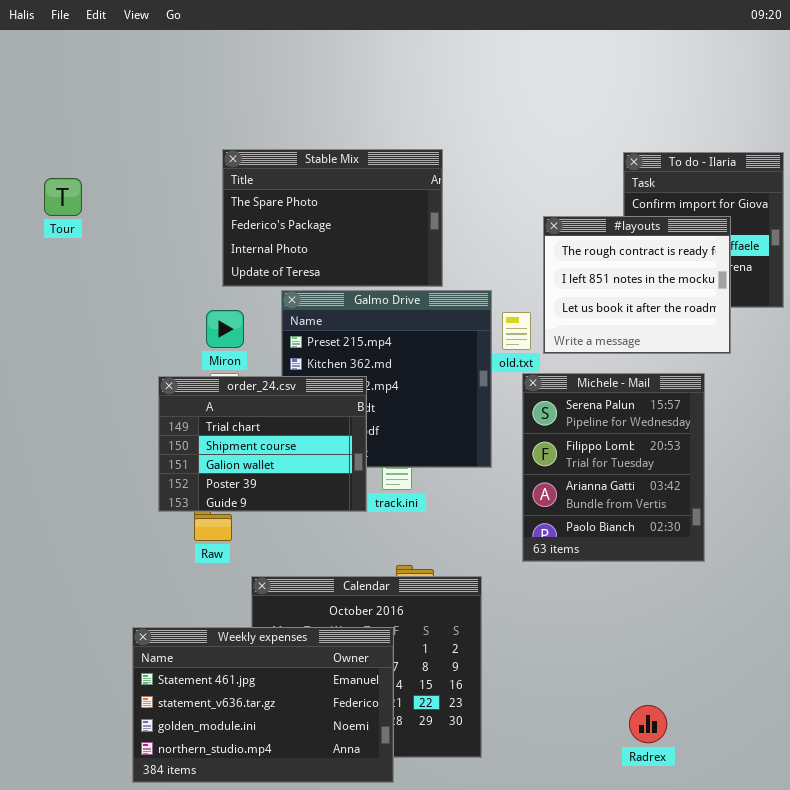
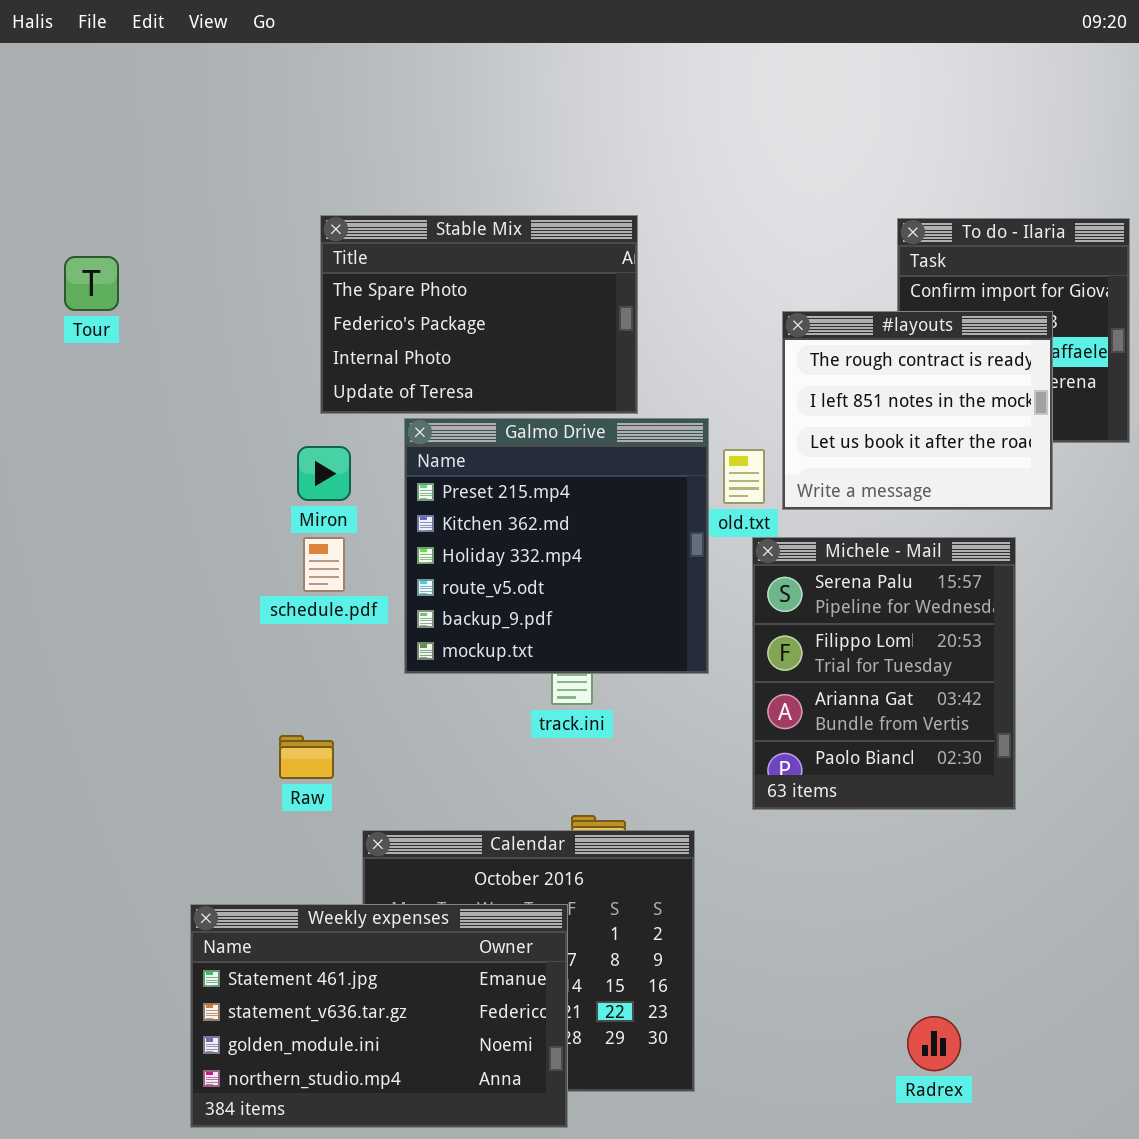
order_24.csv: [158,376,367,512] -> none, closed

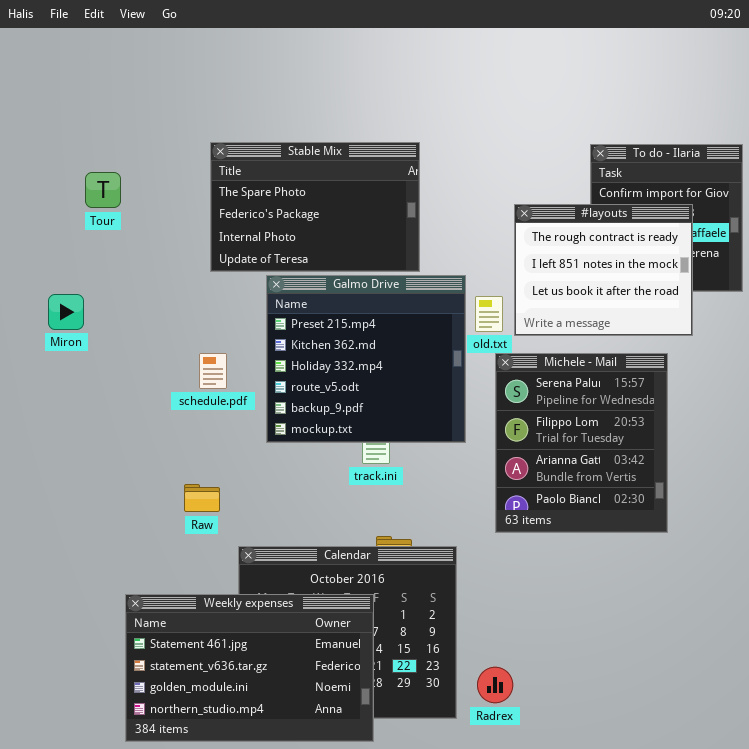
Tour: [64,256,119,311] -> [85,172,121,208], moved
Miron: [297,446,351,501] -> [48,294,84,330], moved
Radrex: [907,1016,961,1071] -> [477,667,513,703], moved

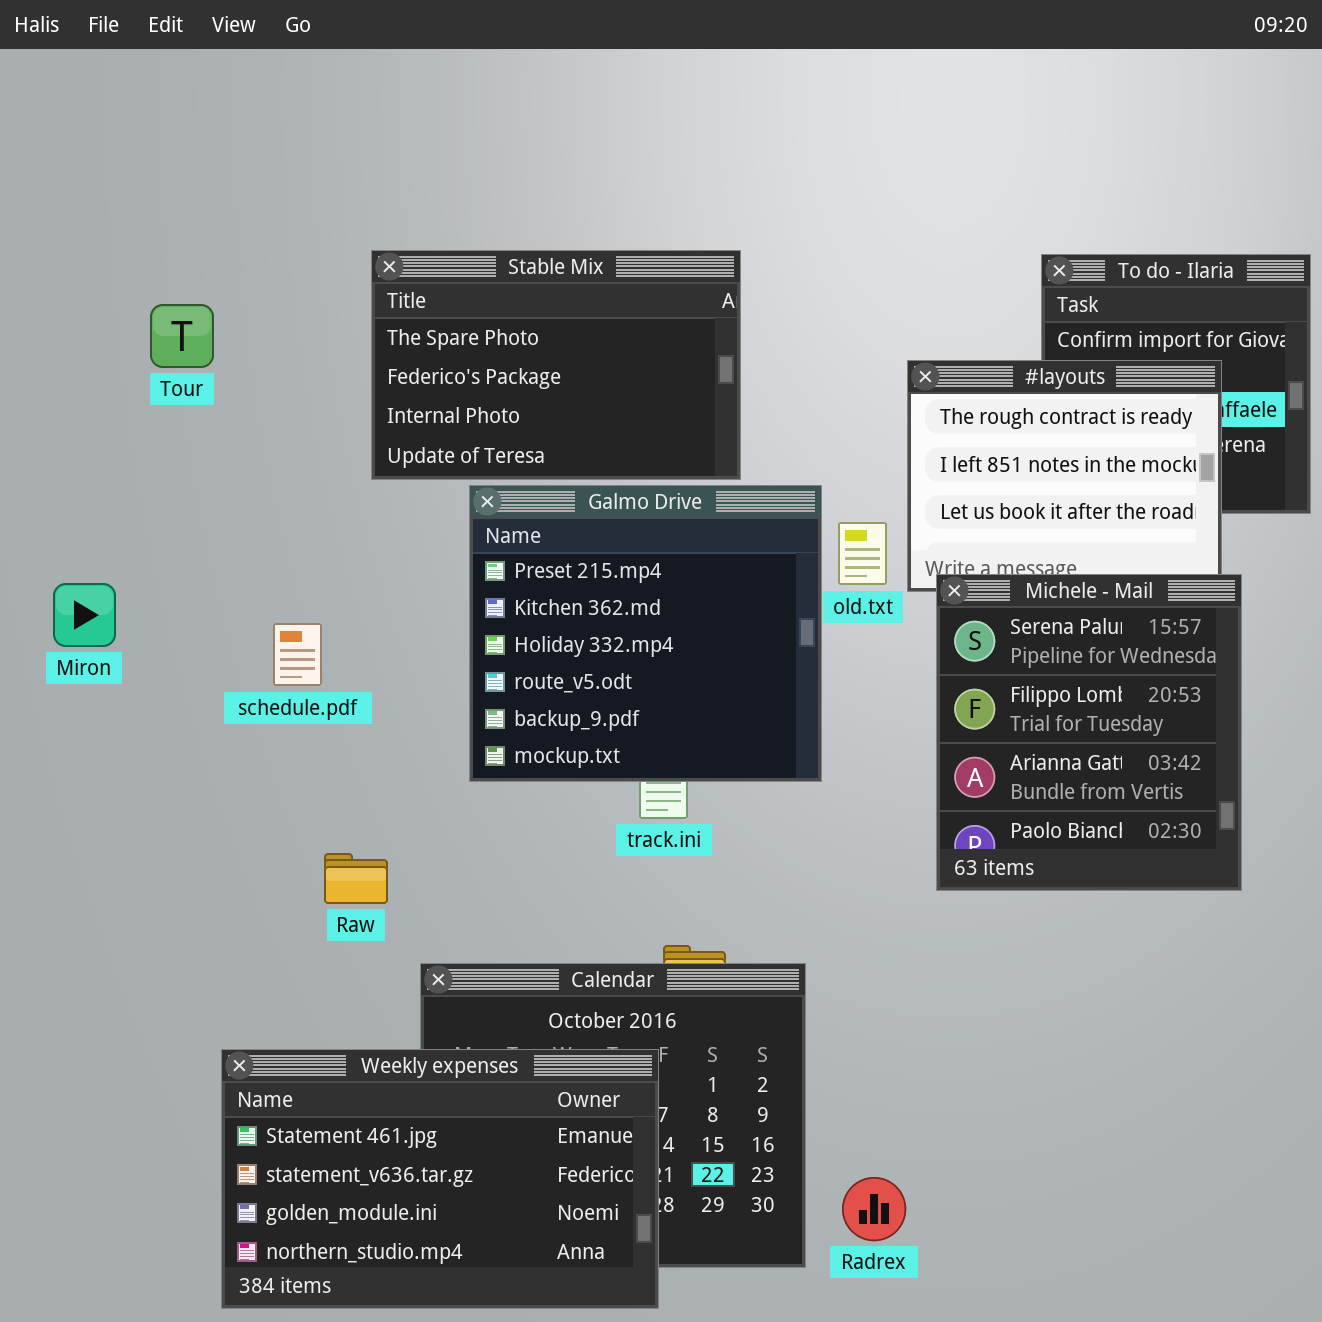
Miron: [48,294,84,330] -> [53,583,116,647], moved
schedule.pdf: [199,353,227,389] -> [273,623,322,686], moved
Michele - Mail: [495,353,668,533] -> [936,574,1242,891], moved

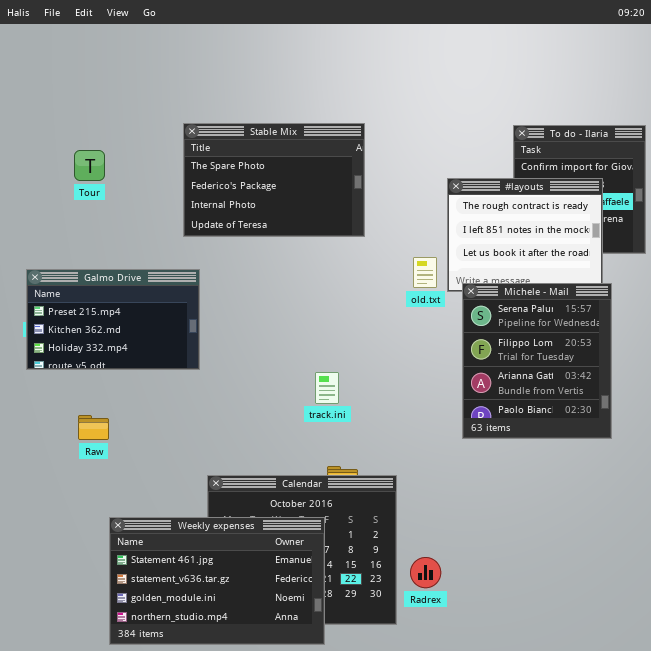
Galmo Drive: [469,485,822,782] -> [26,269,200,370], moved, resized
Raw: [324,853,388,904] -> [78,415,109,440], moved
Radrex: [842,1177,906,1241] -> [410,557,441,588], moved

